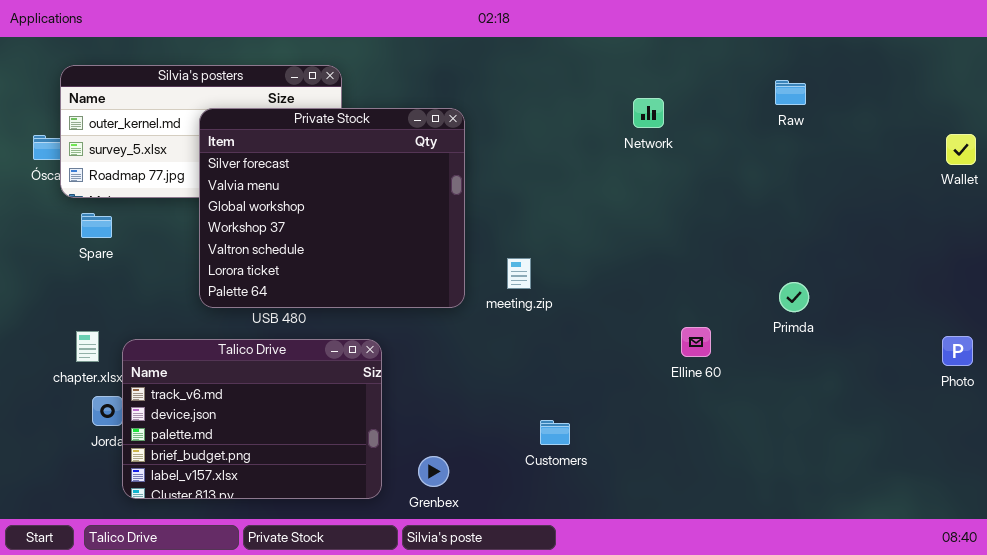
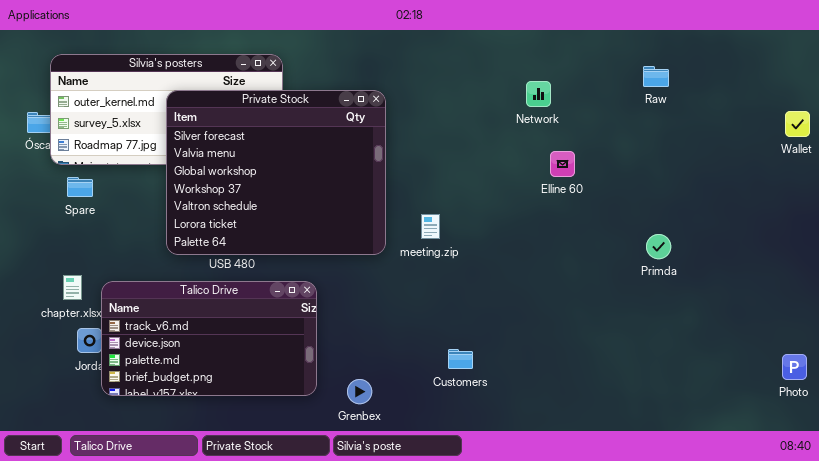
Elline 60: [681,327,711,357] -> [550,151,575,177], moved
Photo: [942,336,973,366] -> [782,354,807,380], moved
Talico Drive: [122,339,382,499] -> [101,281,317,396], resized

